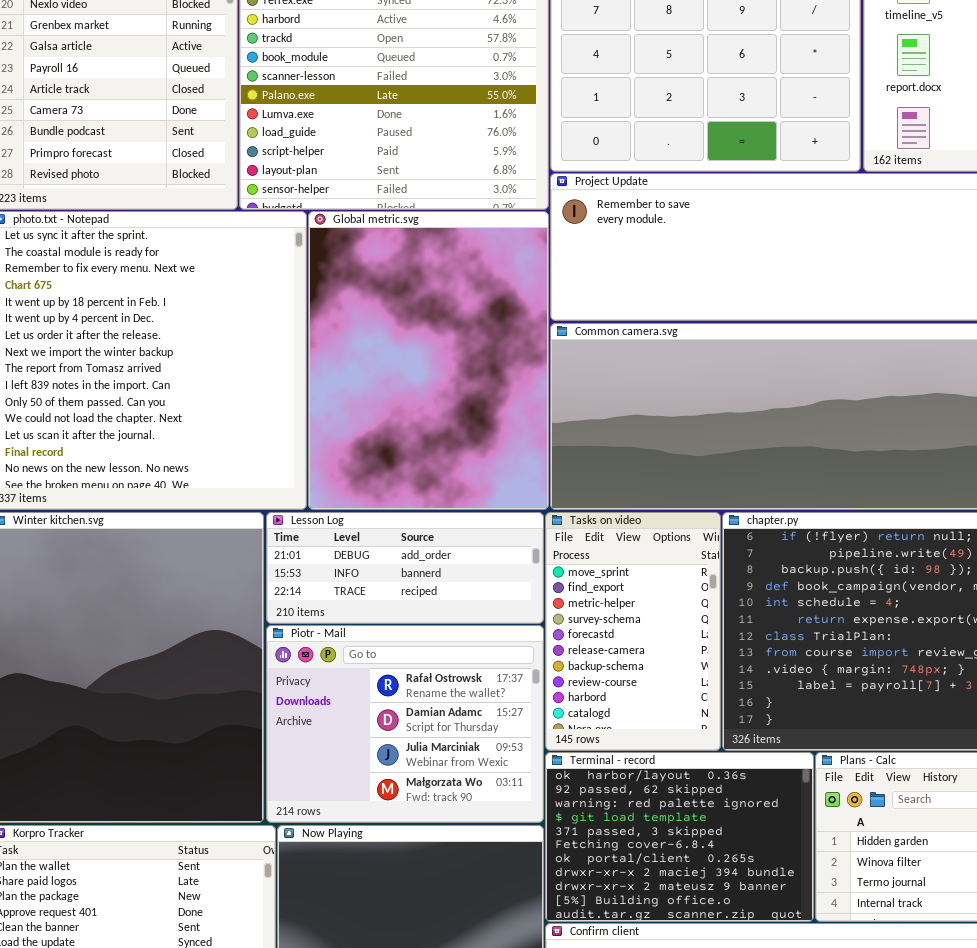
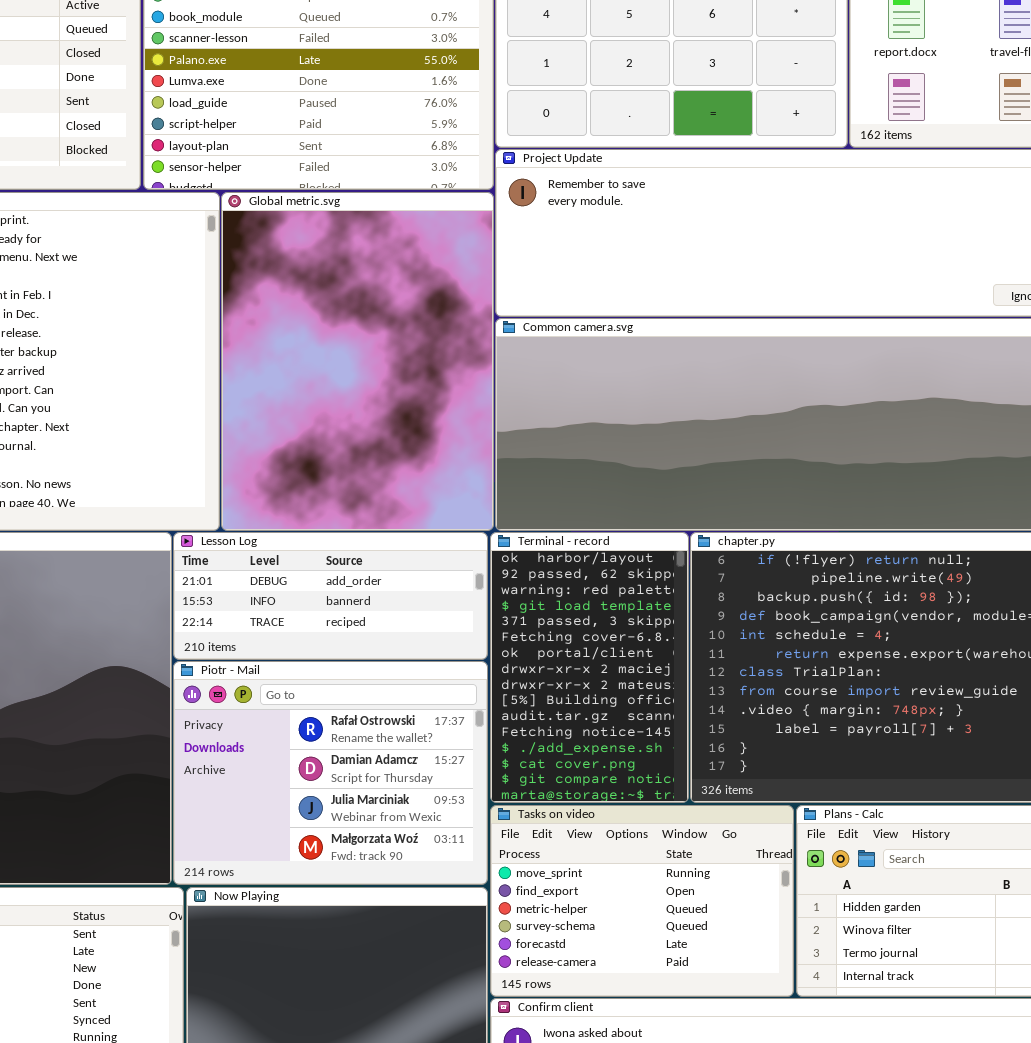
Tasks on video: [545,512,721,751] -> [490,805,794,997], moved, resized
Terminal - record: [545,752,814,922] -> [490,532,689,803], moved, resized

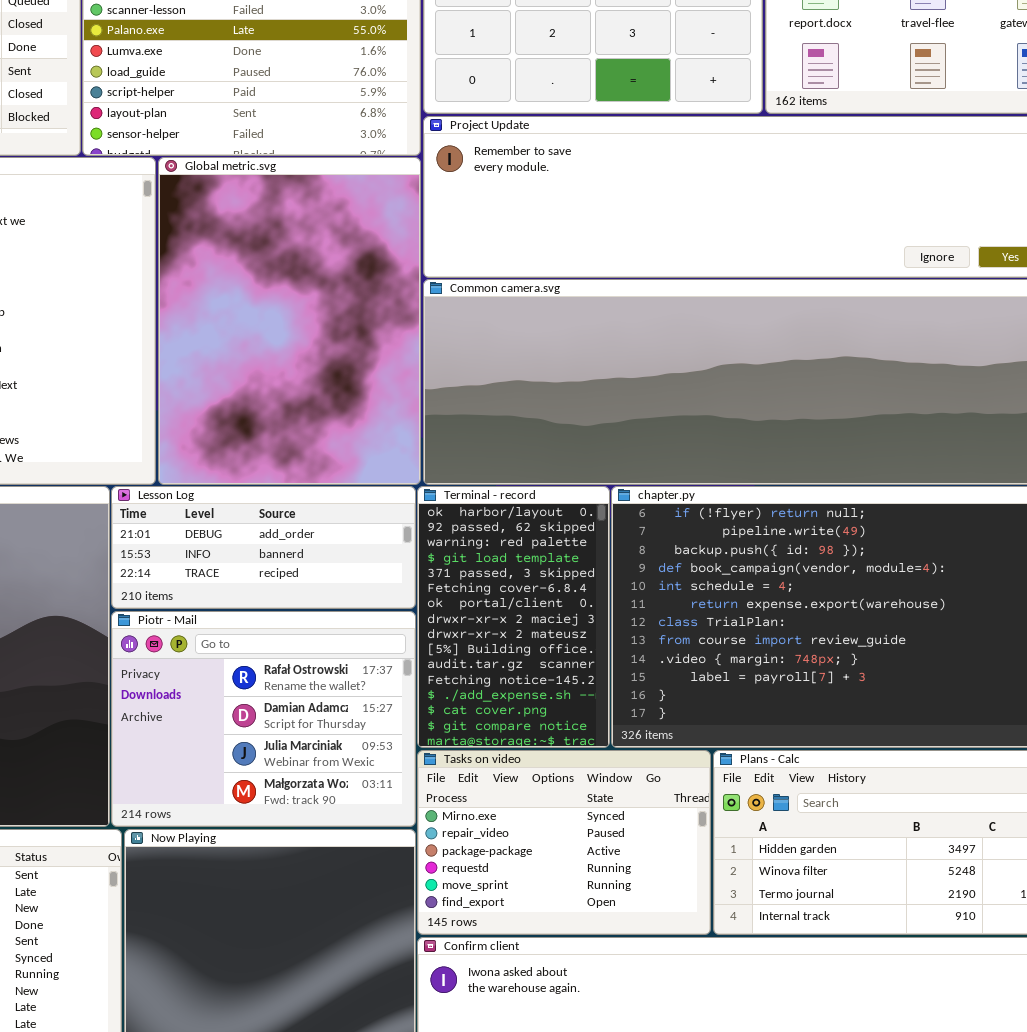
Tasks on video: [490,805,794,997] -> [417,750,711,935], scrolled up 4 rows

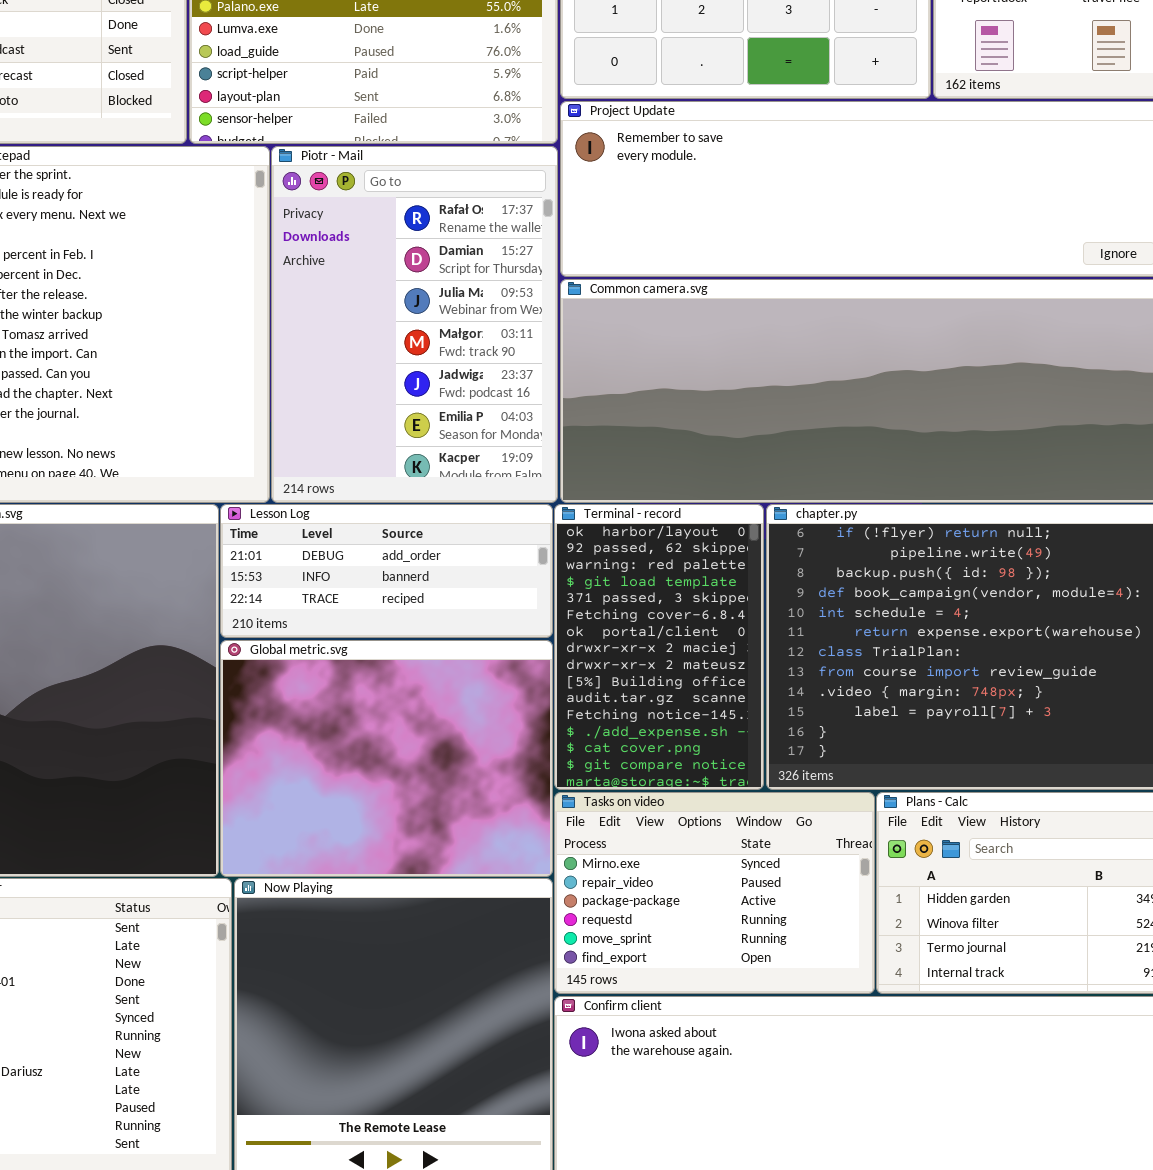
Global metric.svg: [158,157,421,485] -> [220,640,553,877], moved, resized
Piotr - Mail: [111,611,416,827] -> [271,146,558,503], moved, resized

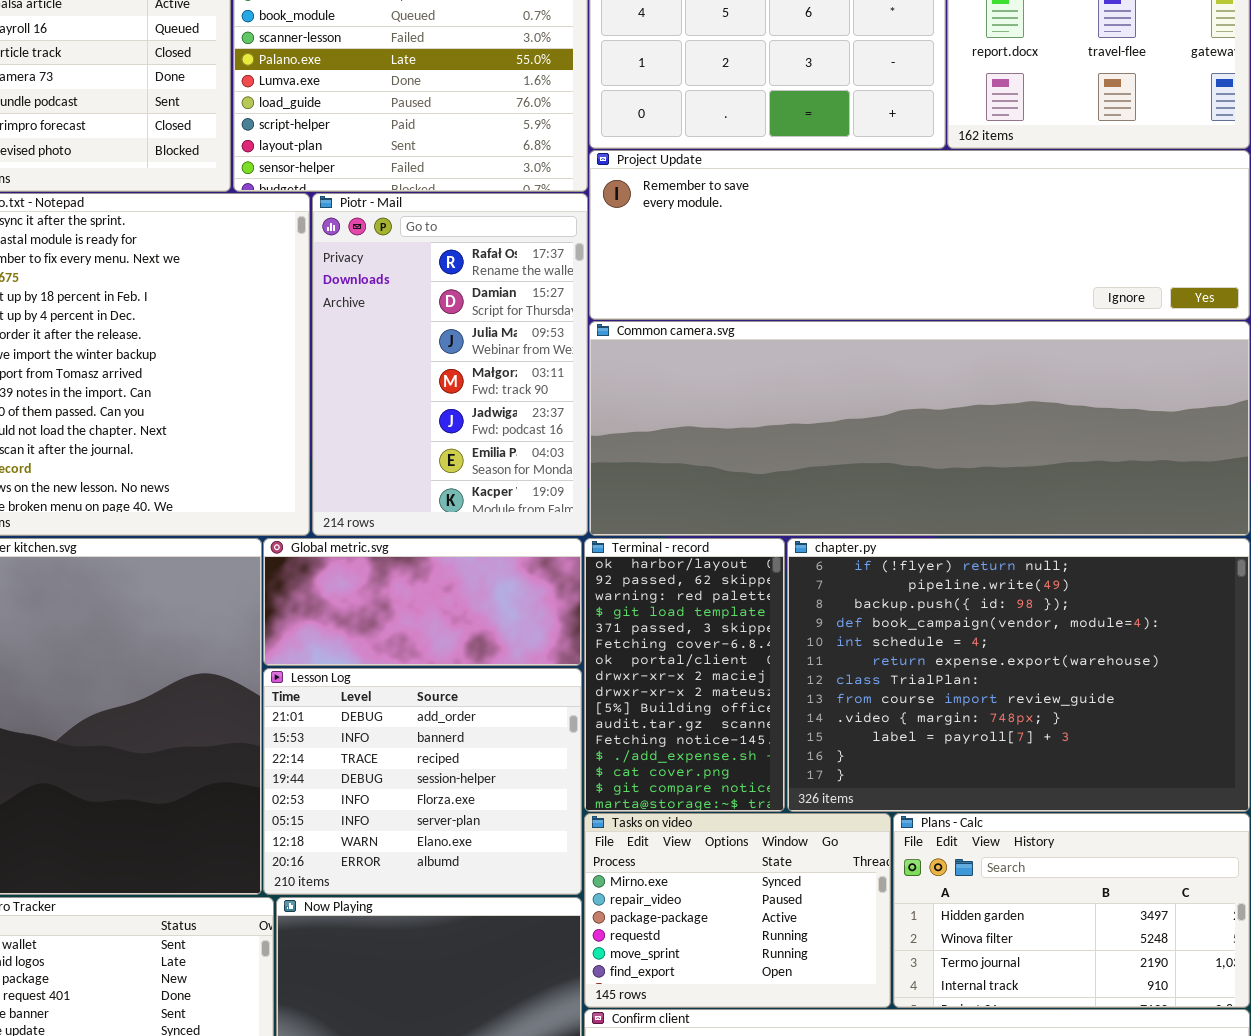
Lesson Log: [220,504,553,638] -> [263,668,582,895], moved, resized
Global metric.svg: [220,640,553,877] -> [263,538,582,666], moved, resized

